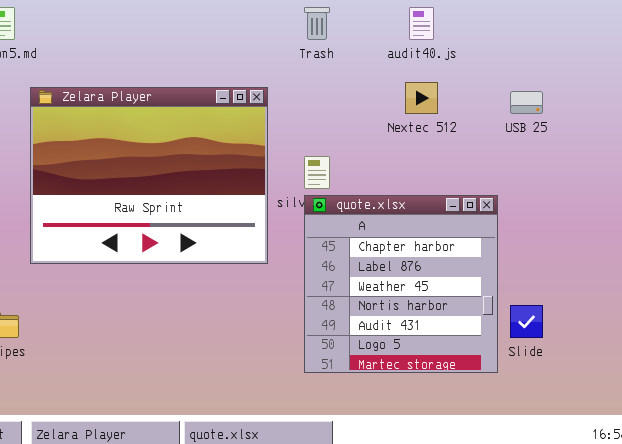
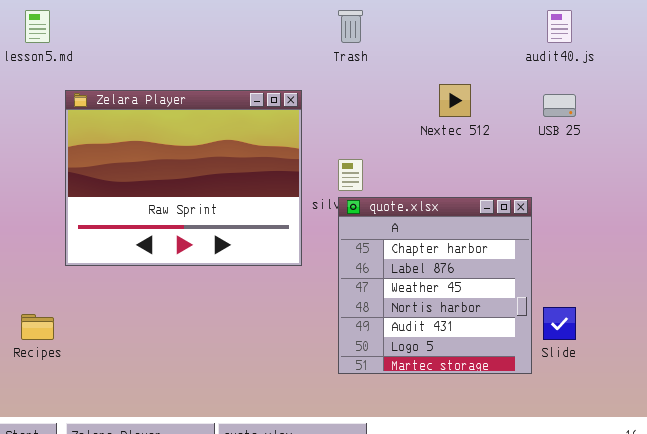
audit40.js: [409,7,434,40] -> [547,10,572,43], moved

